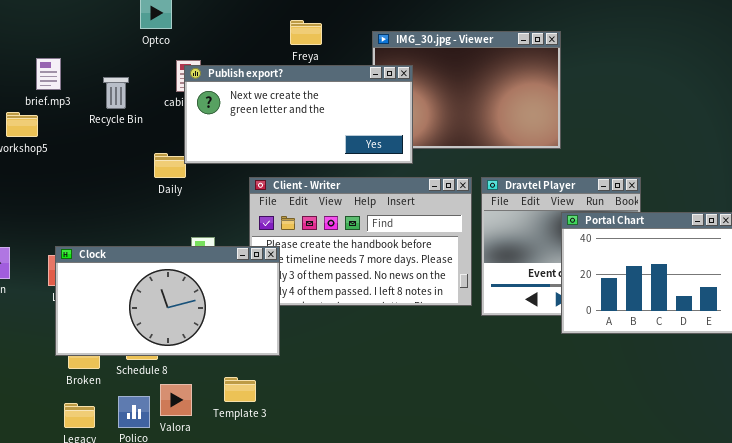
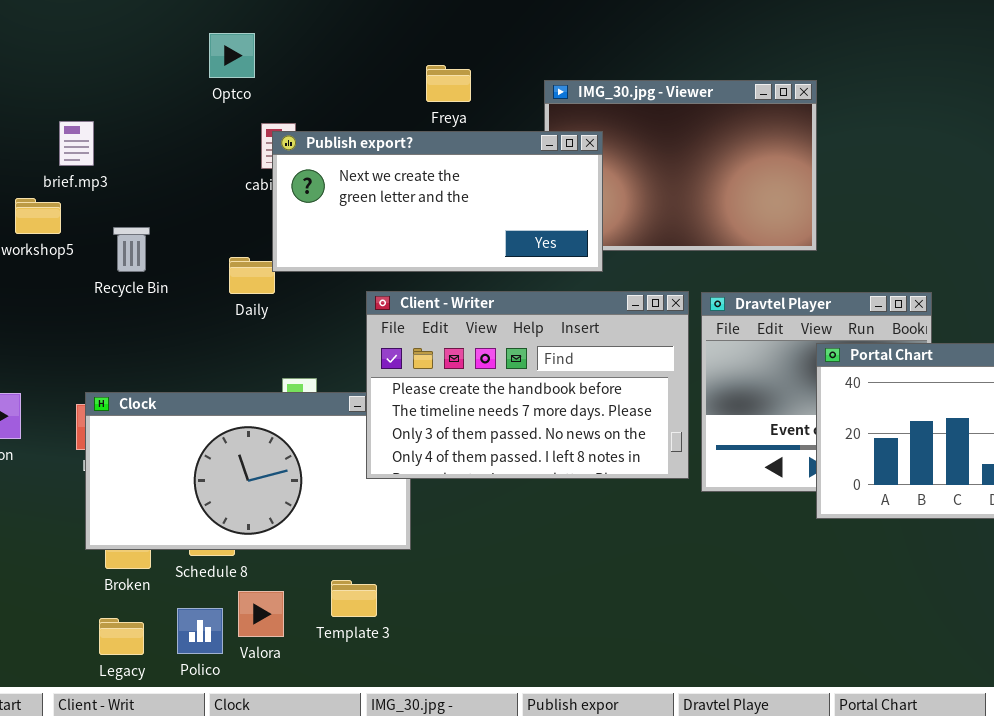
Recycle Bin: [103,77,129,109] -> [113,227,150,272], moved
Client - Writer: [249,177,472,306] -> [366,291,689,479], raised

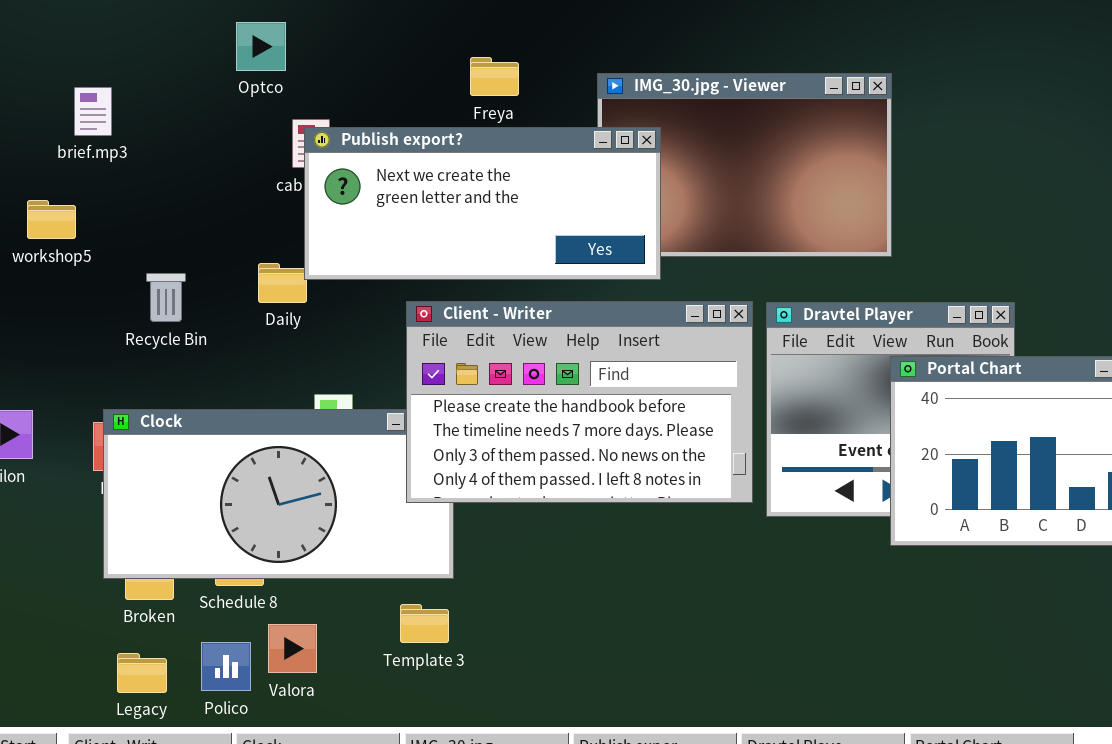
brief.mp3: [59,121,94,166] -> [74,87,112,136], moved
Recycle Bin: [113,227,150,272] -> [146,273,186,322], moved
Template 3: [331,580,377,617] -> [400,604,449,643], moved

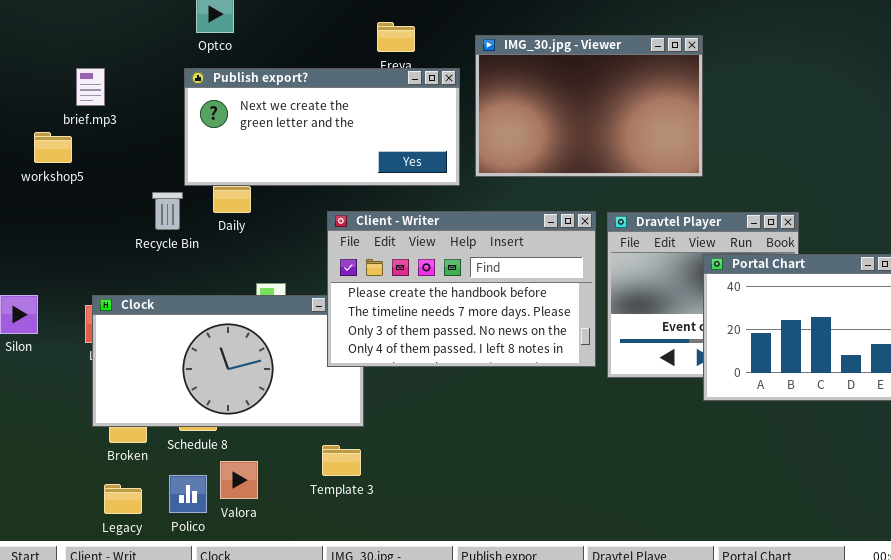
brief.mp3: [74,87,112,136] -> [76,68,105,106], moved
Publish export?: [304,127,661,280] -> [184,68,460,186], moved
Recycle Bin: [146,273,186,322] -> [152,192,183,230], moved

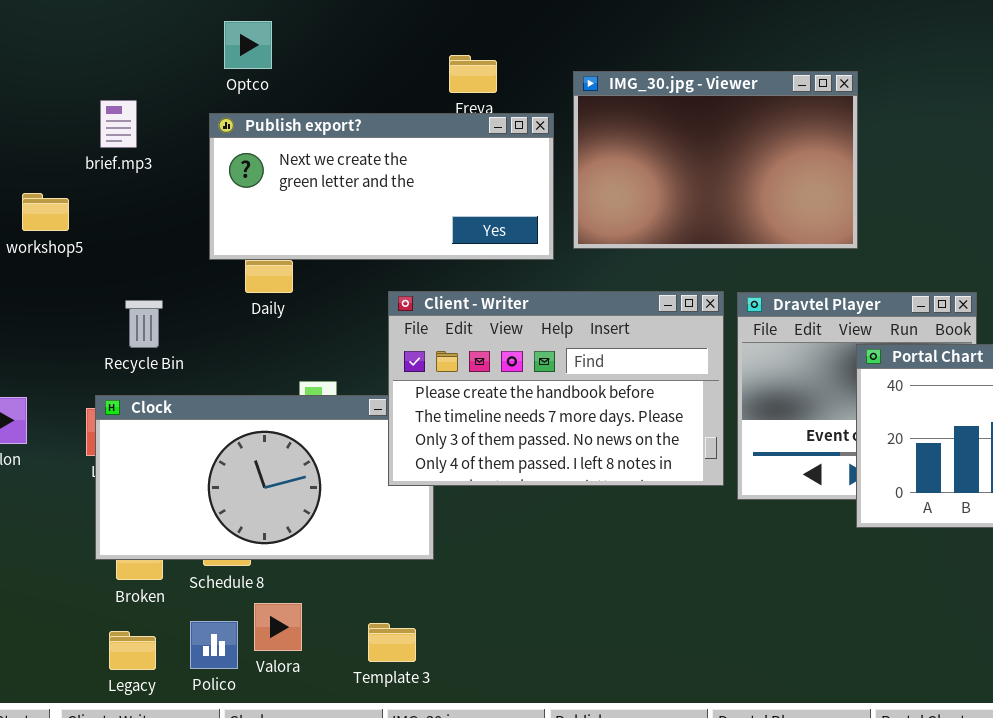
brief.mp3: [76,68,105,106] -> [100,100,137,148], moved
Recycle Bin: [152,192,183,230] -> [125,300,163,348], moved
Template 3: [322,445,361,476] -> [368,623,416,662], moved

